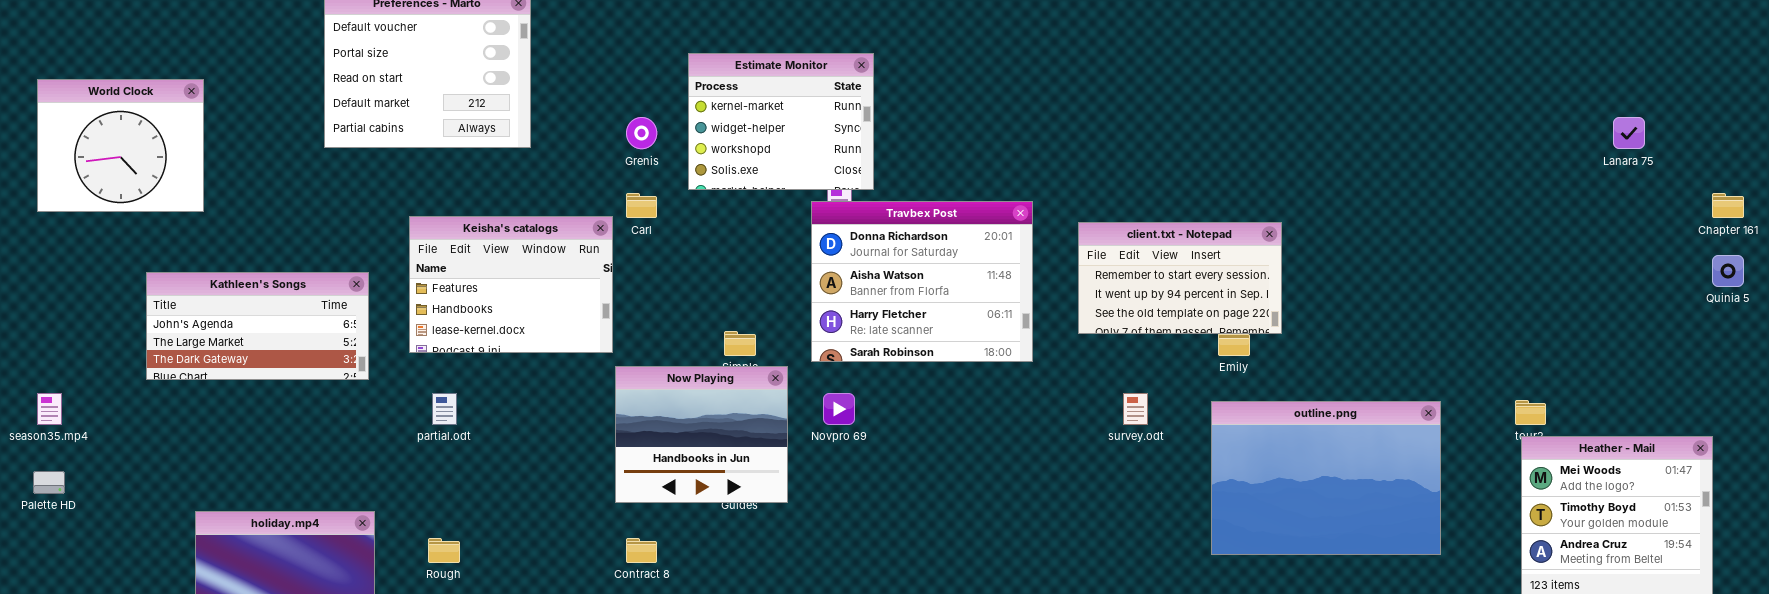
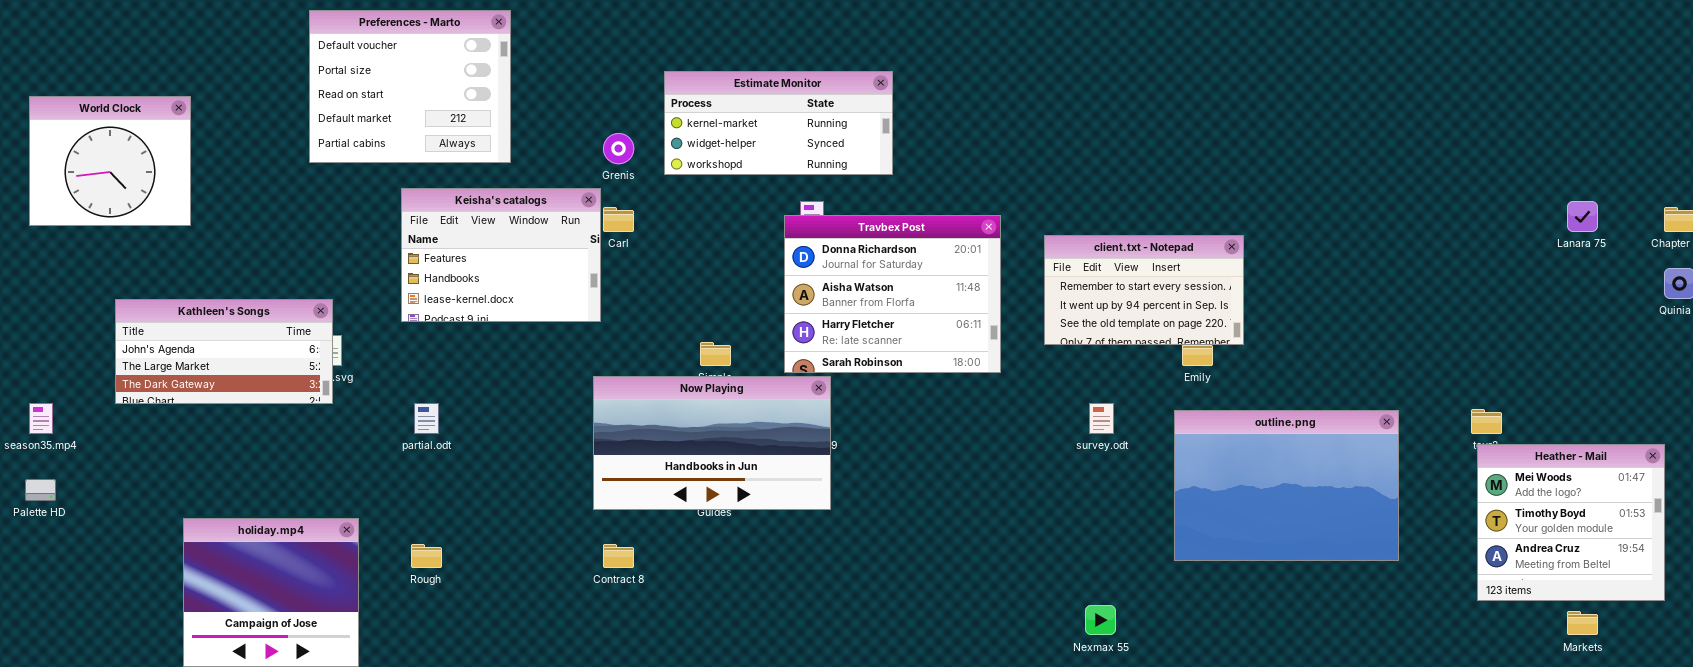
Estimate Monitor: [688,53,874,190] -> [664,71,893,175], resized
Lanara 75: [1613,117,1645,149] -> [1567,201,1598,232], moved
Keisha's catalogs: [409,216,613,353] -> [401,188,601,322], moved
Kathleen's Songs: [146,272,369,380] -> [115,299,333,404], moved
Now Playing: [615,366,788,503] -> [593,376,831,510], resized

